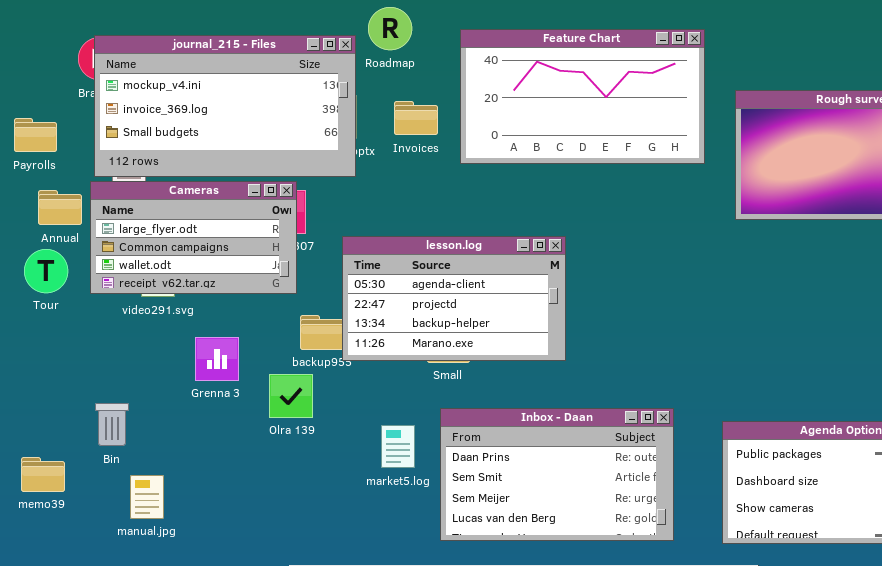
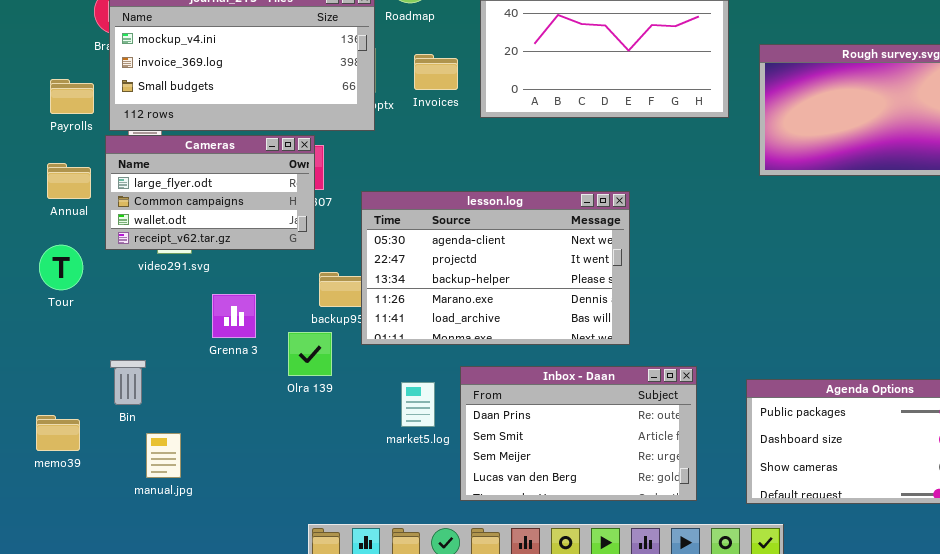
Payrolls: [14,118,57,152] -> [50,79,94,114], moved
Annual: [38,190,82,225] -> [47,163,91,199], moved
lesson.log: [342,236,566,361] -> [361,191,630,345], resized
Tour: [24,249,68,293] -> [39,245,83,290], moved

